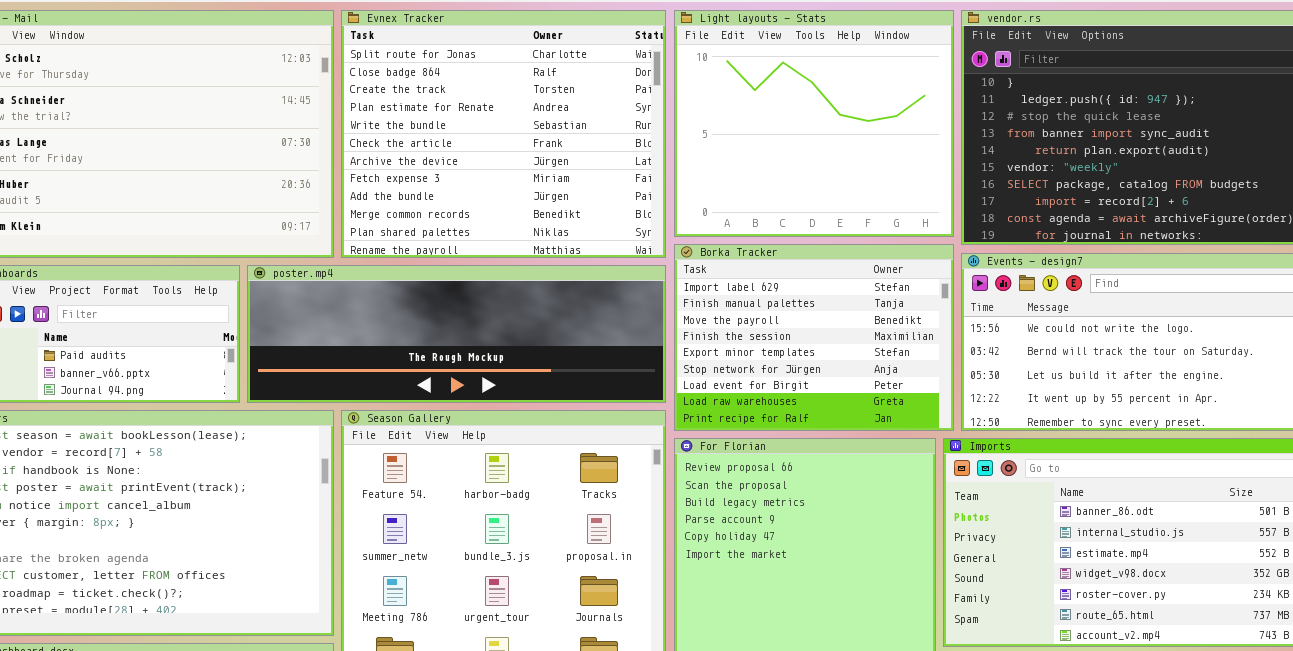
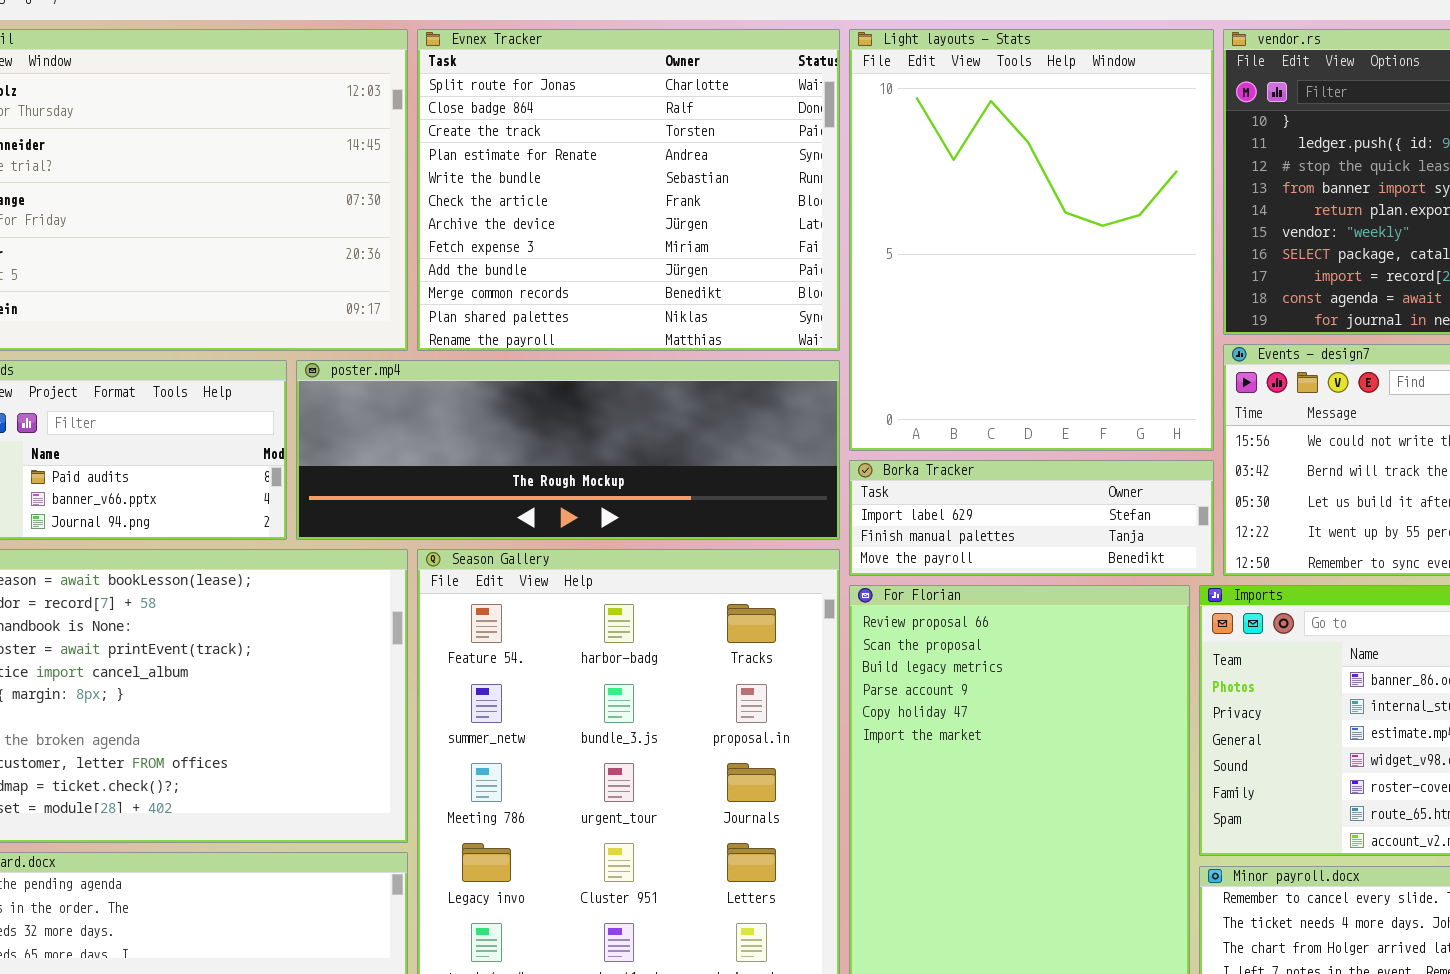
Light layouts - Stats: [674,10,954,237] -> [849,29,1214,451], resized
Borka Tracker: [674,244,954,431] -> [849,460,1214,576], resized

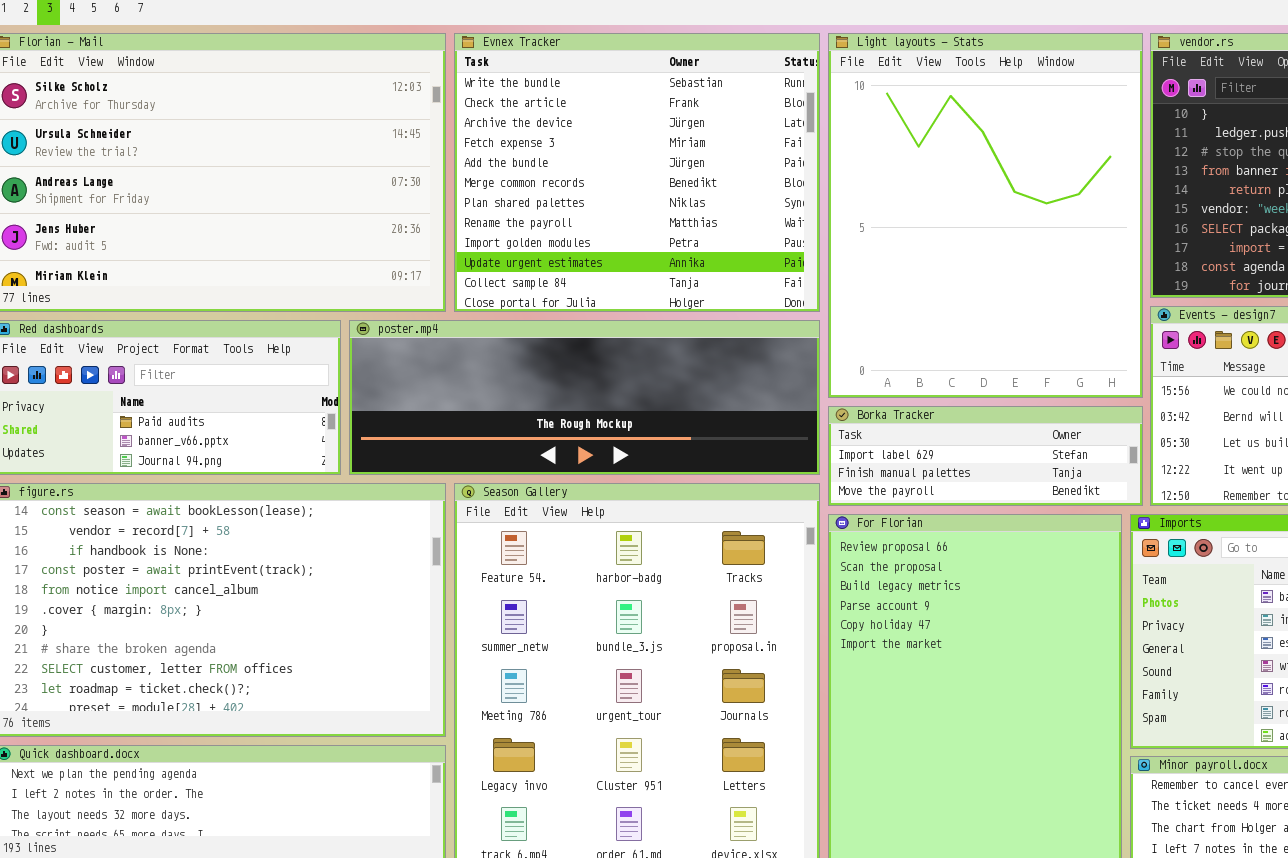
Evnex Tracker: [417,29,840,351] -> [454,33,820,312], scrolled down 4 rows

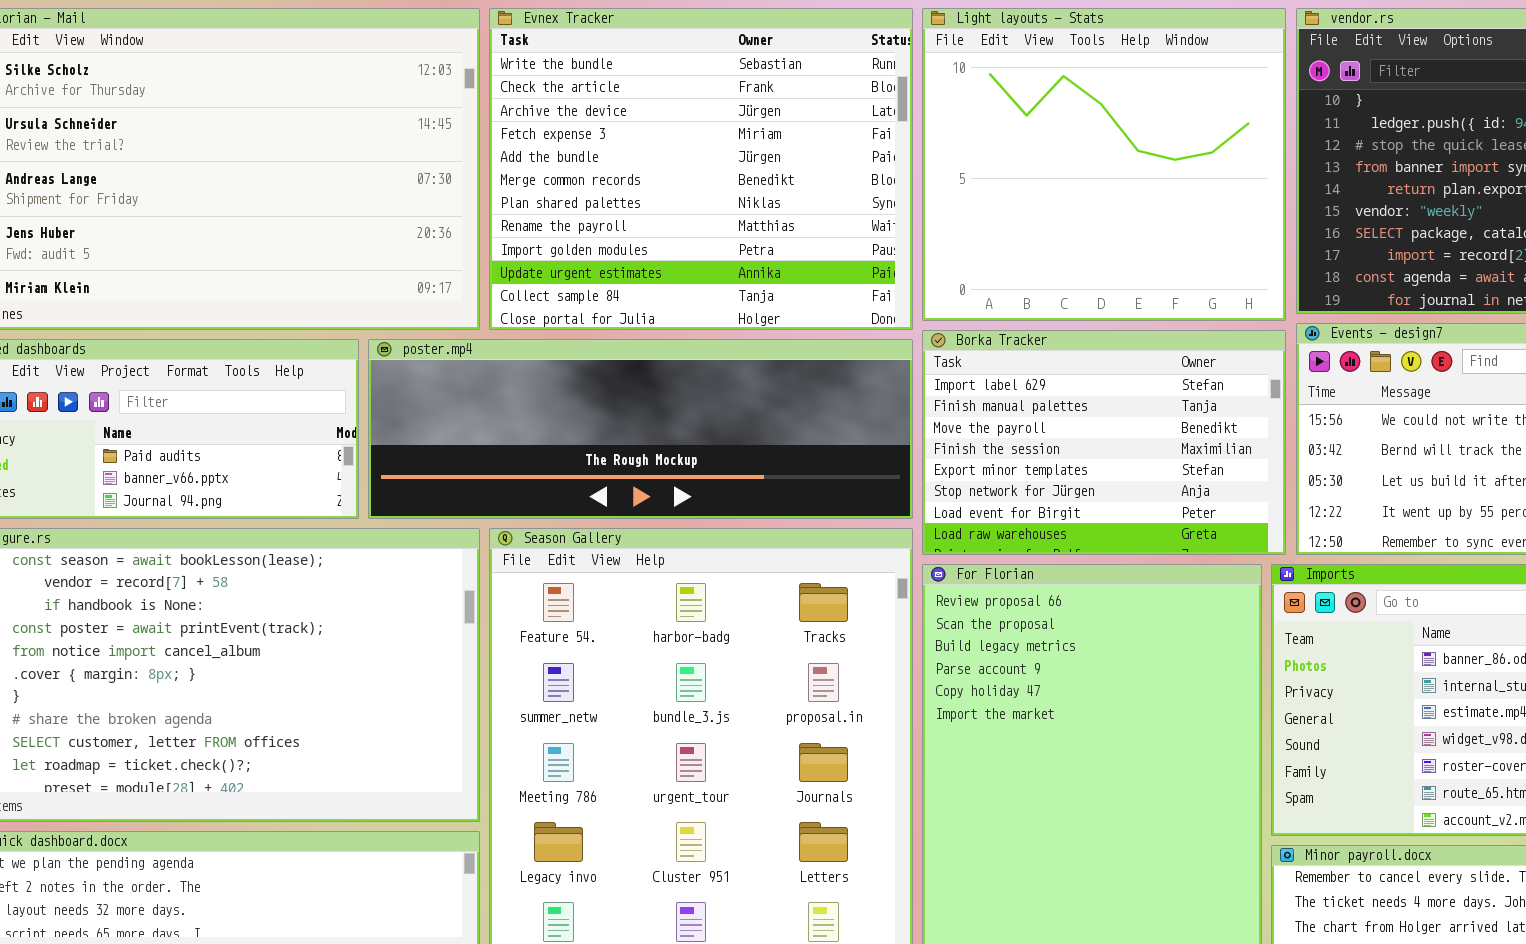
Light layouts - Stats: [828,33,1143,398] -> [922,8,1286,321], resized
Borka Tracker: [828,406,1143,506] -> [922,330,1286,555], resized

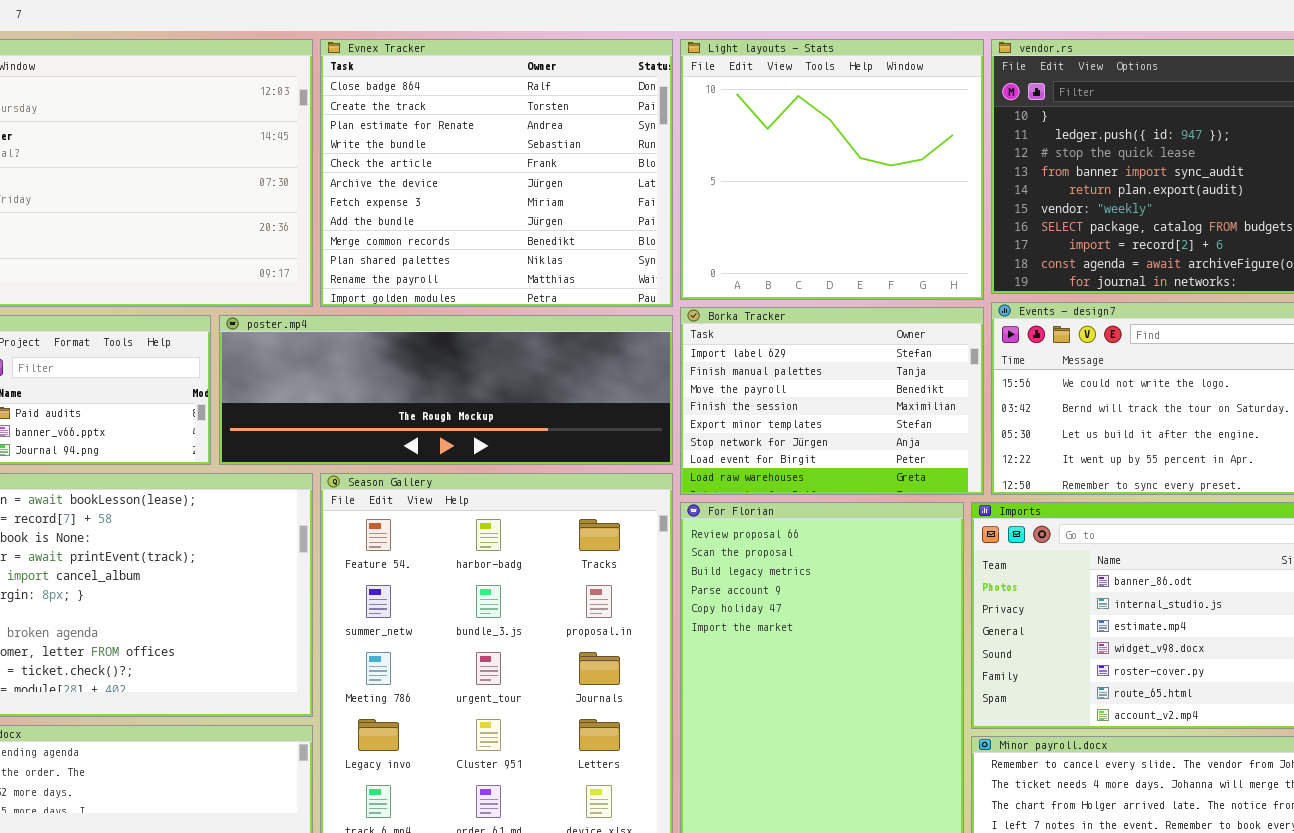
Evnex Tracker: [489,8,913,330] -> [320,39,673,307], scrolled up 3 rows

